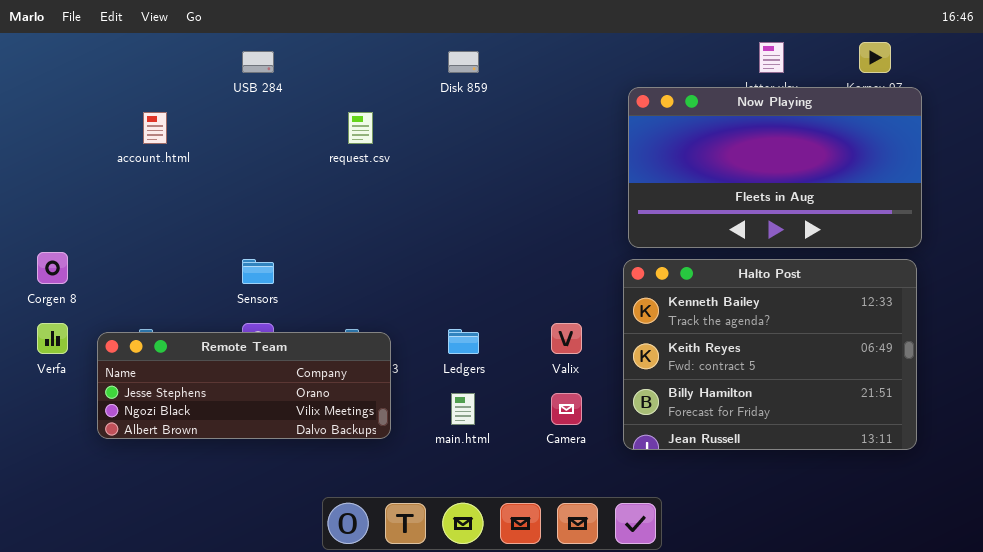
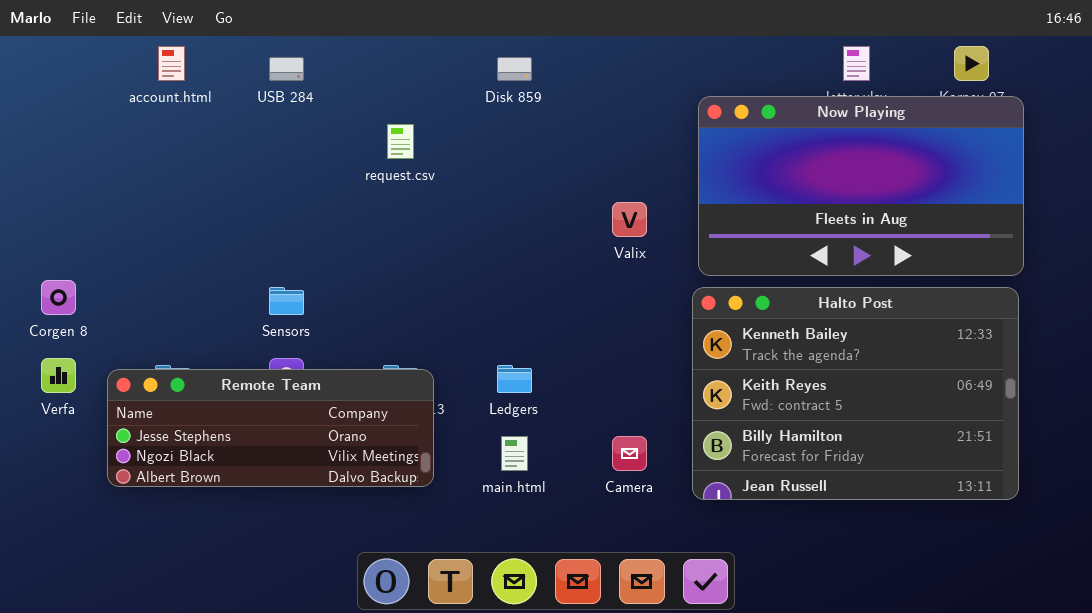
account.html: [143,112,167,144] -> [158,46,185,81], moved
Valix: [551,323,582,354] -> [612,202,647,237], moved

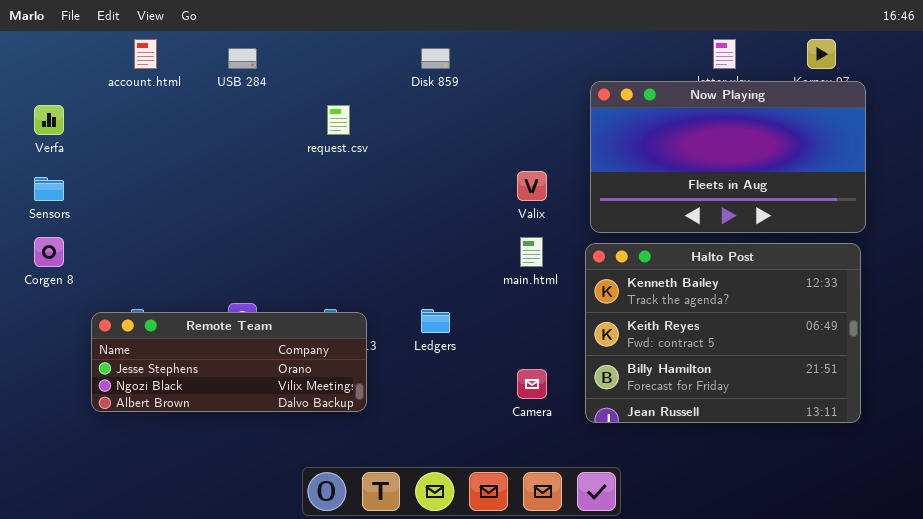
Sensors: [269,287,304,315] -> [34,177,64,201], moved
Verfa: [41,358,76,393] -> [34,105,64,135], moved
main.html: [501,436,528,471] -> [520,237,543,267], moved

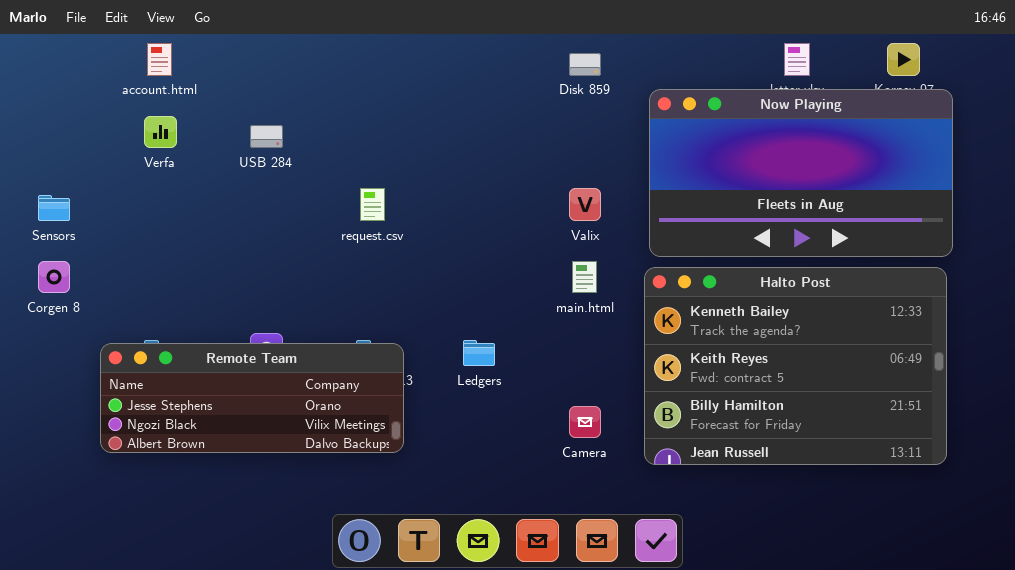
USB 284: [228,48,257,69] -> [250,125,283,148], moved
Disk 859: [421,48,450,69] -> [569,53,601,76], moved
Verfa: [34,105,64,135] -> [144,116,177,148], moved
request.csv: [327,105,350,135] -> [360,188,385,221], moved

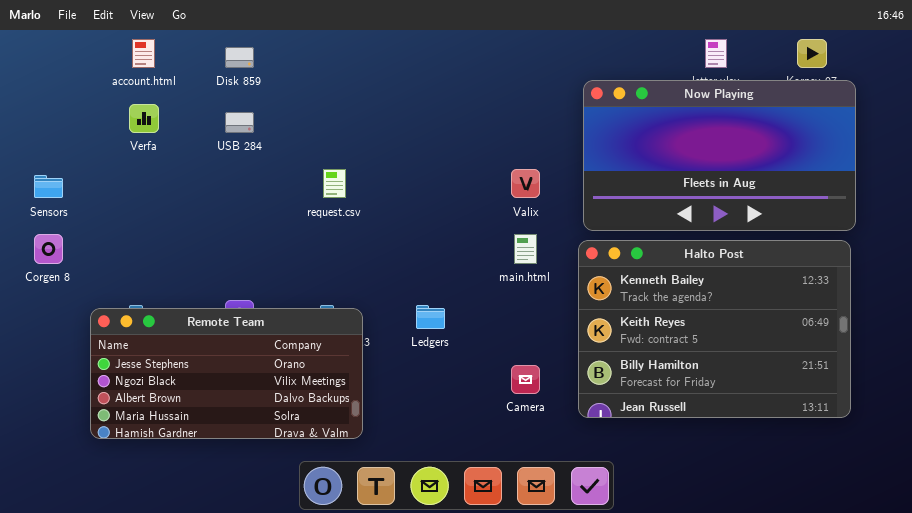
Disk 859: [569,53,601,76] -> [225,47,254,68], moved
Remote Team: [100,343,404,453] -> [90,308,363,439], resized

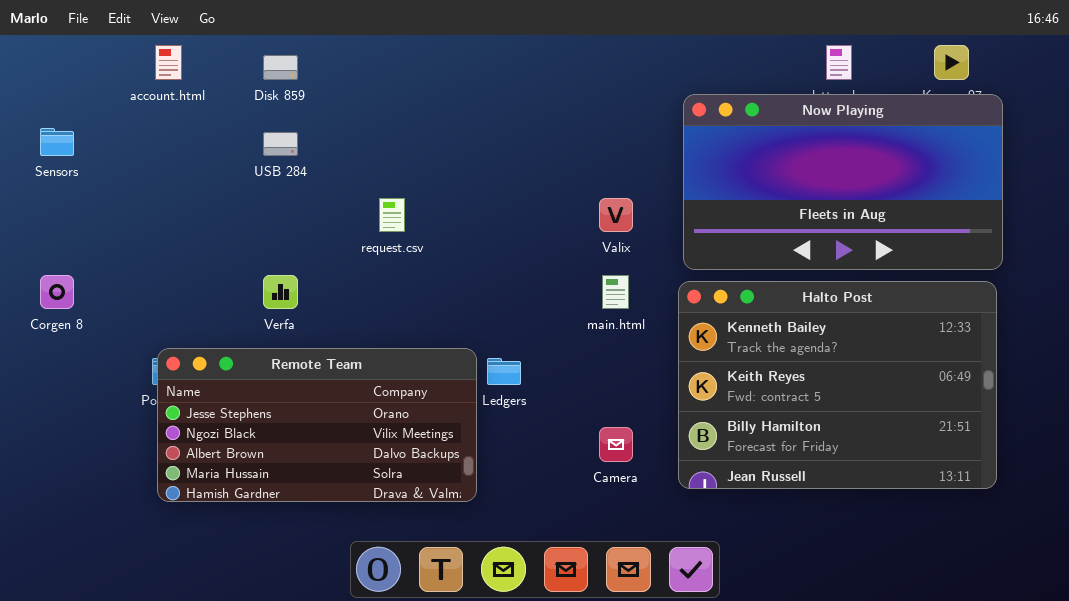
Verfa: [129,104,159,133] -> [263,275,298,309], moved
Sensors: [34,175,63,198] -> [40,128,74,156], moved
Remote Team: [90,308,363,439] -> [157,348,477,502], moved

